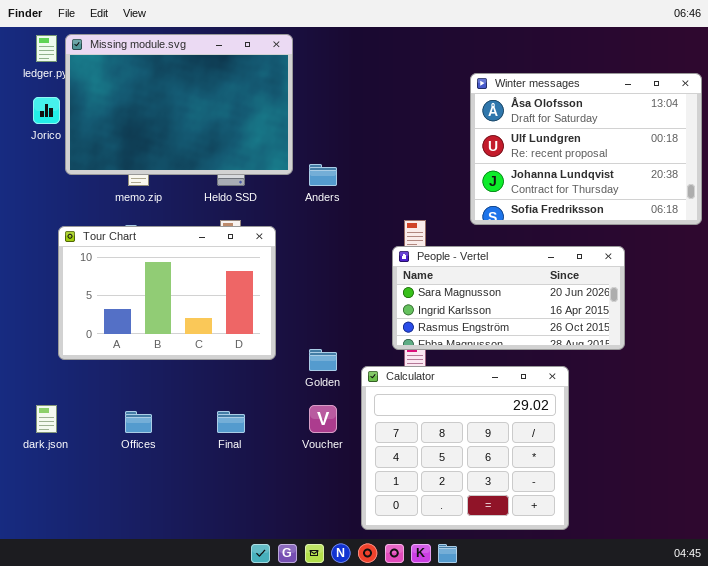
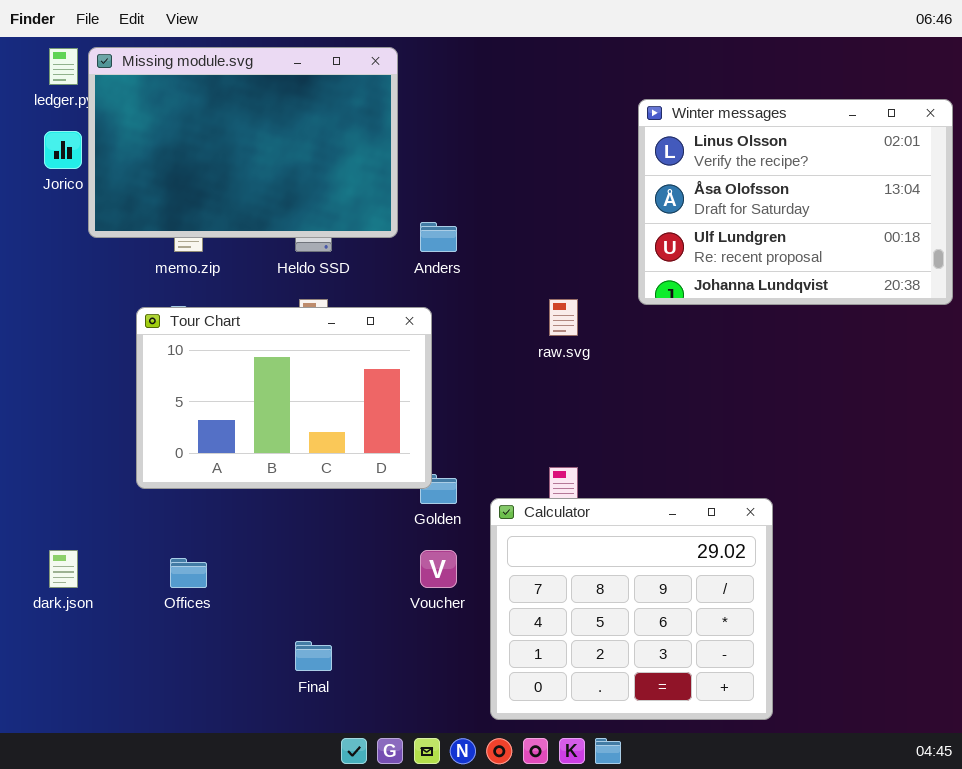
Winter messages: [470,73,702,225] -> [638,99,953,305], scrolled up 1 row
Tour Chart: [58,226,276,360] -> [136,307,432,489], moved
People - Vertel: [392,246,625,350] -> none, closed
Final: [217,411,245,433] -> [295,641,332,671], moved

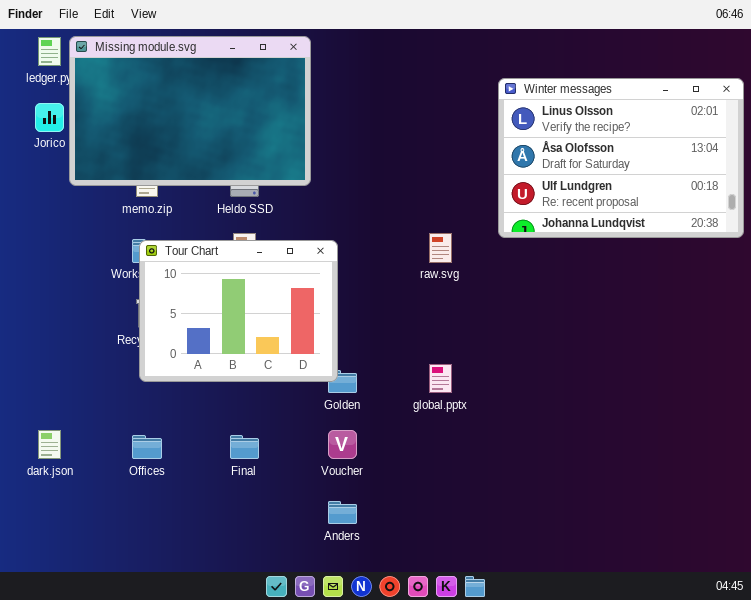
Anders: [420,222,457,252] -> [328,501,357,524], moved
Tour Chart: [136,307,432,489] -> [139,240,338,382], resized
Calculator: [490,498,773,720] -> none, closed
Final: [295,641,332,671] -> [230,435,259,459], moved

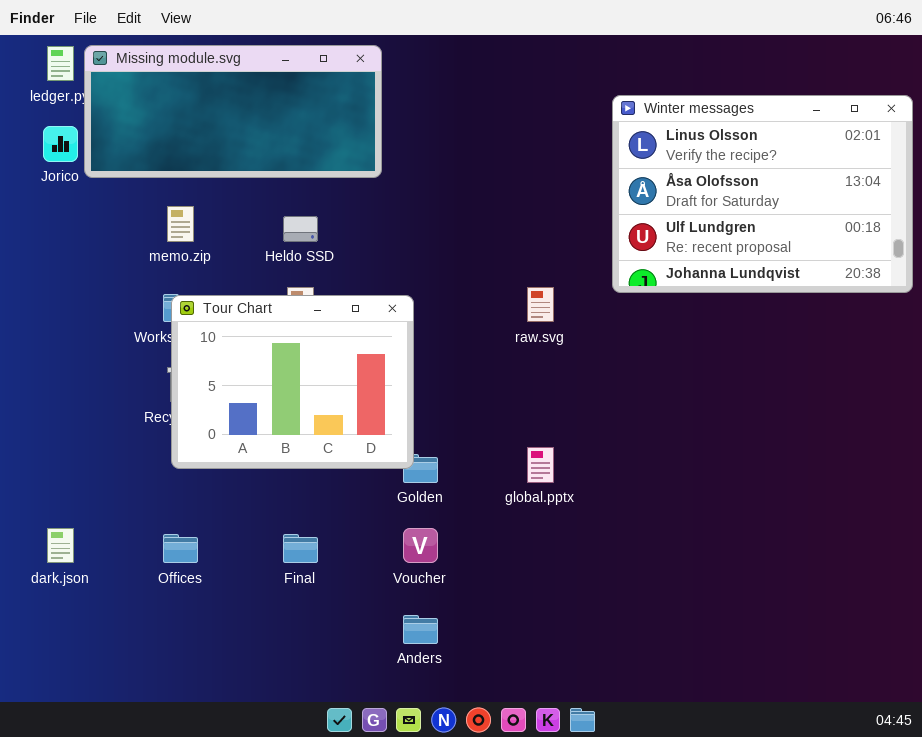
Missing module.svg: [69,36,311,186] -> [84,45,382,178], resized

